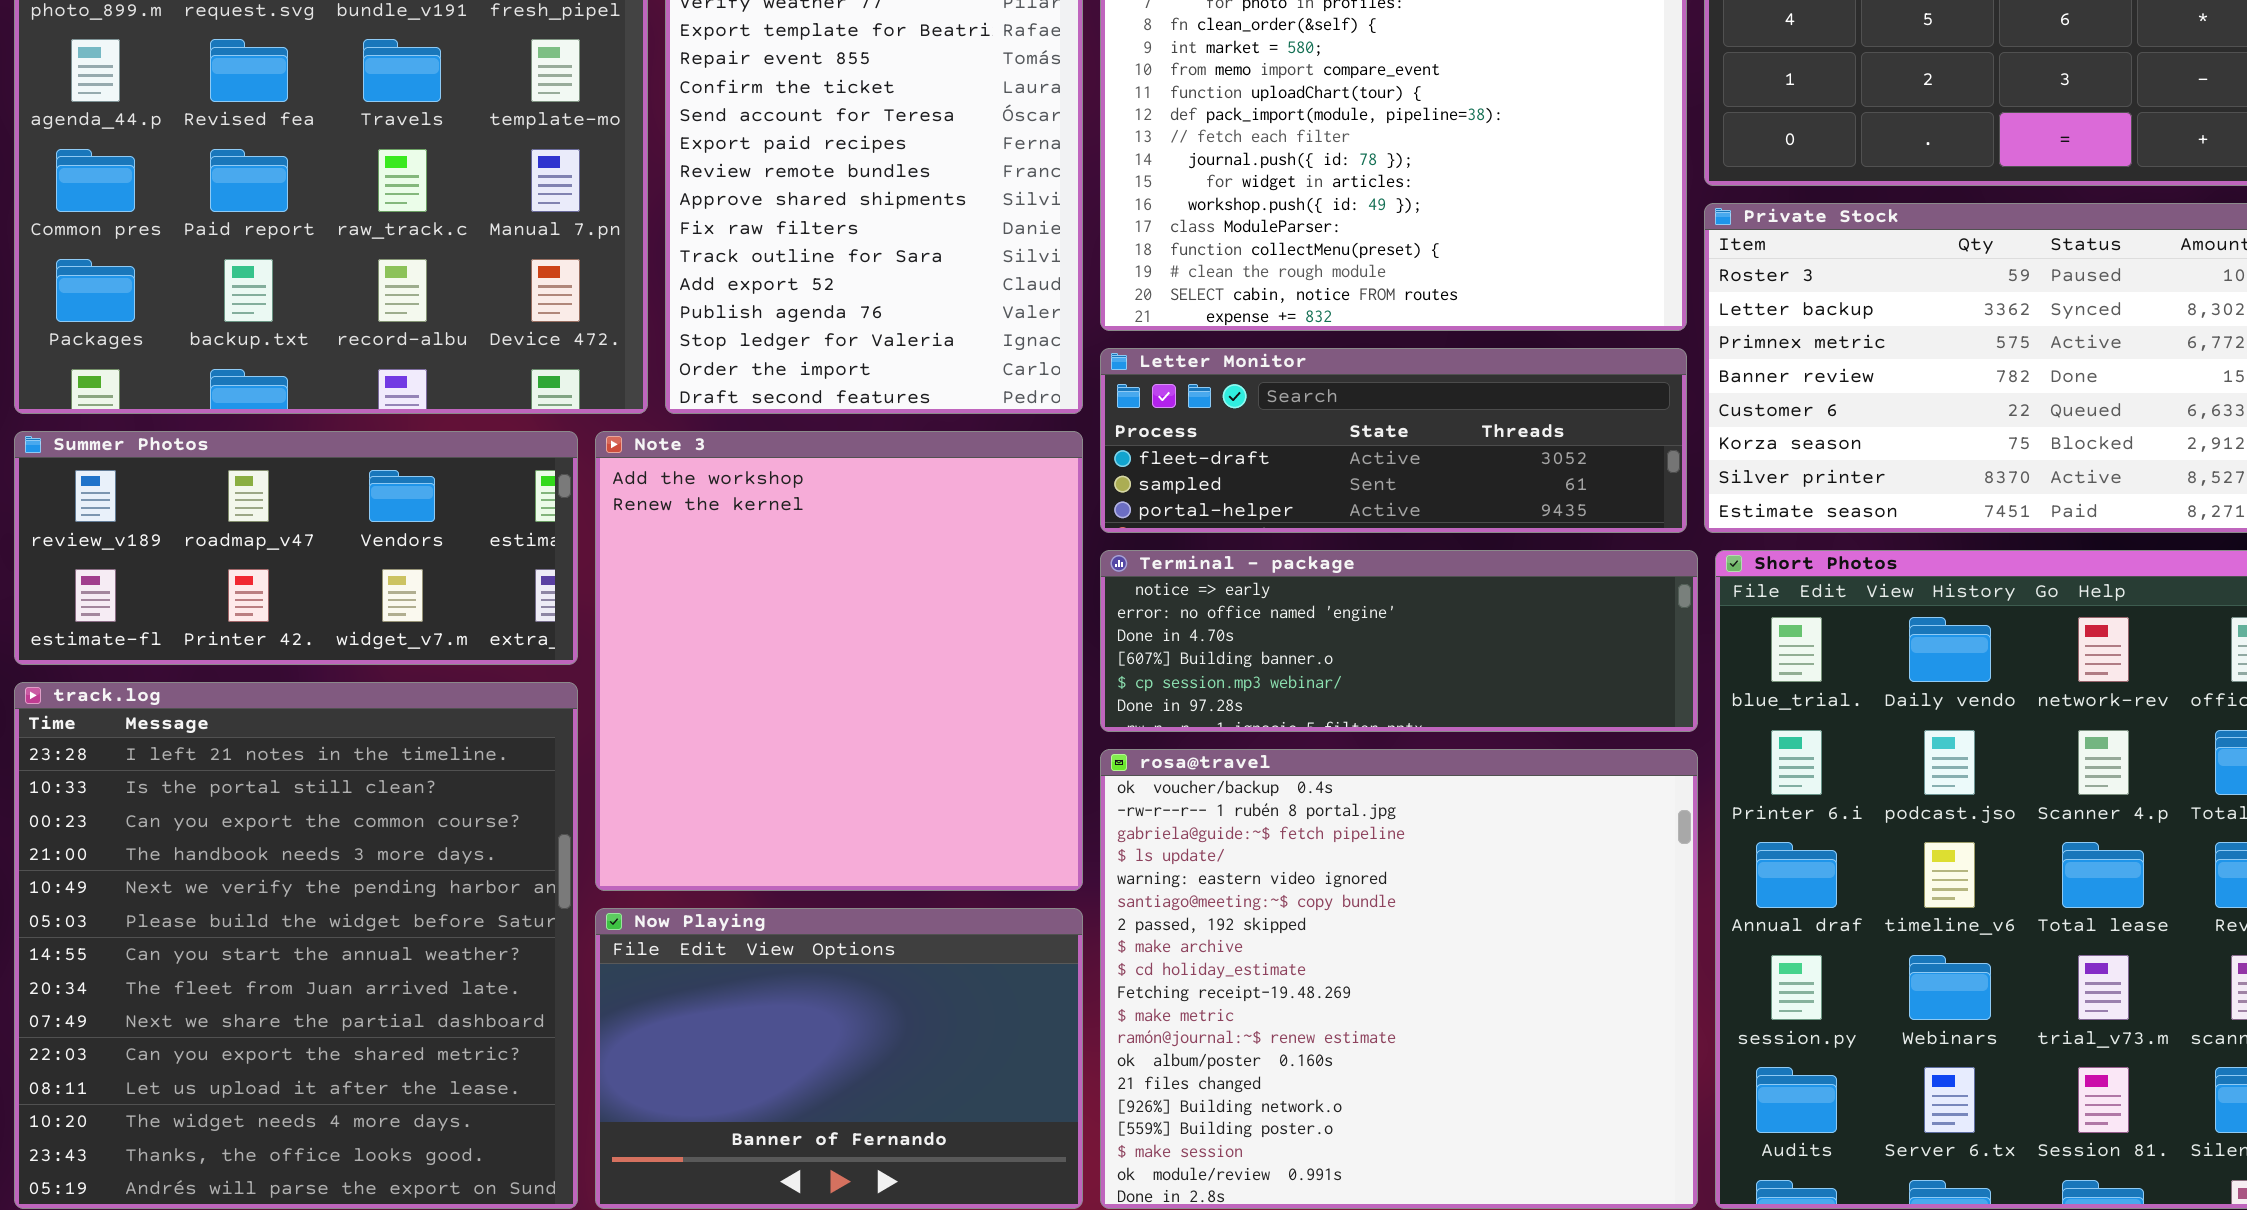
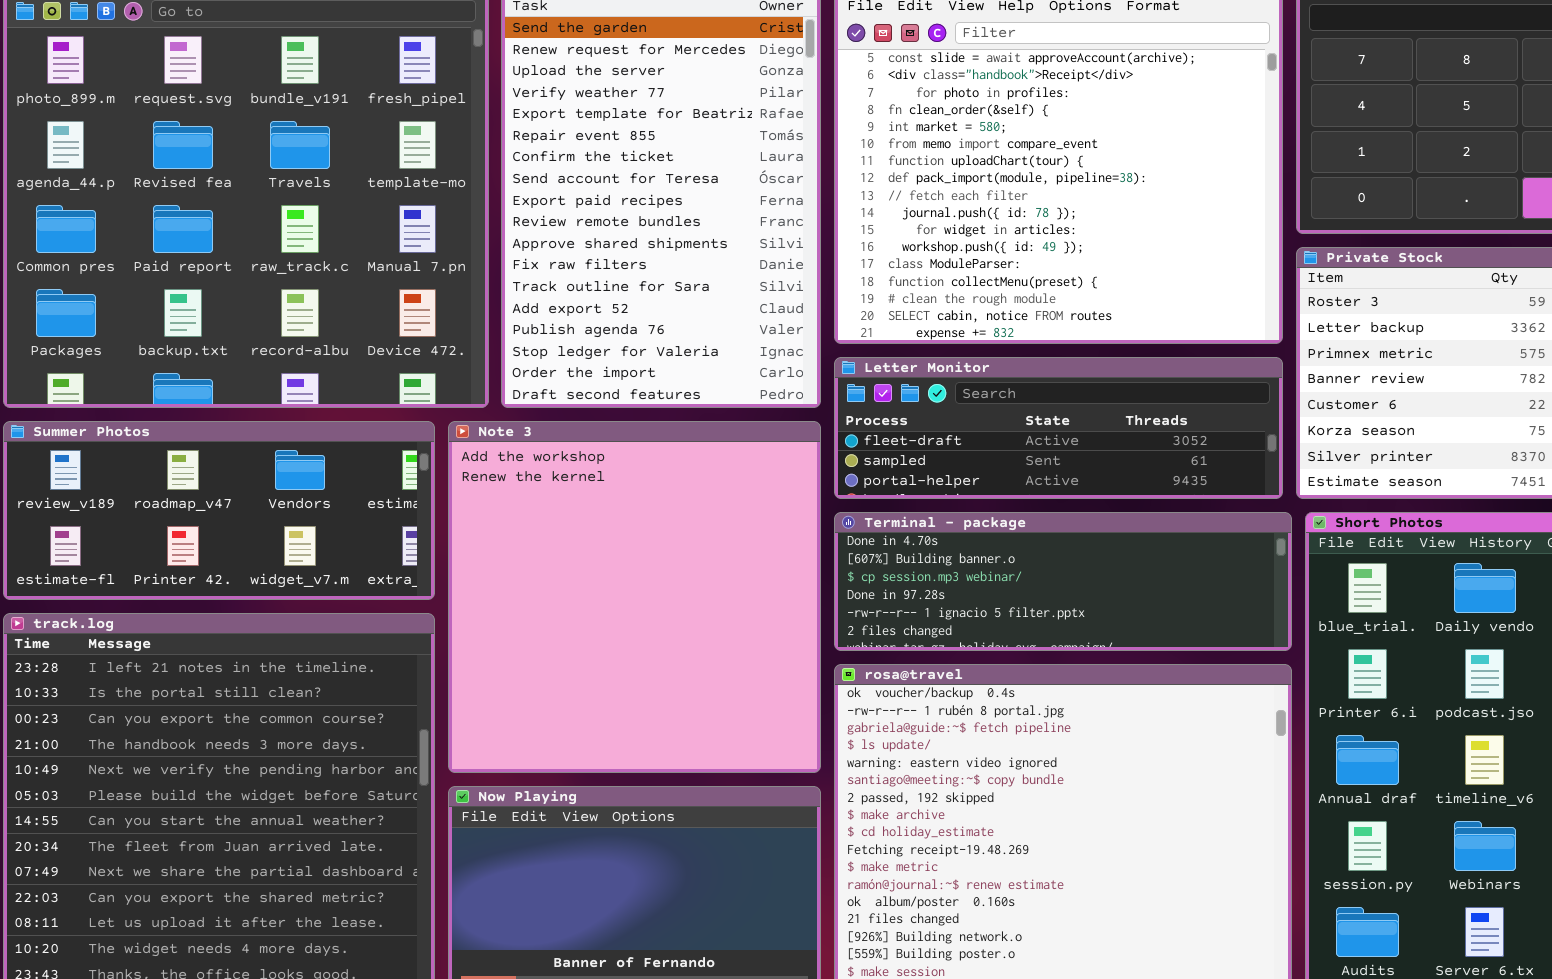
Terminal - package: [1100,550,1698,732] -> [834,512,1292,651], scrolled down 2 rows

